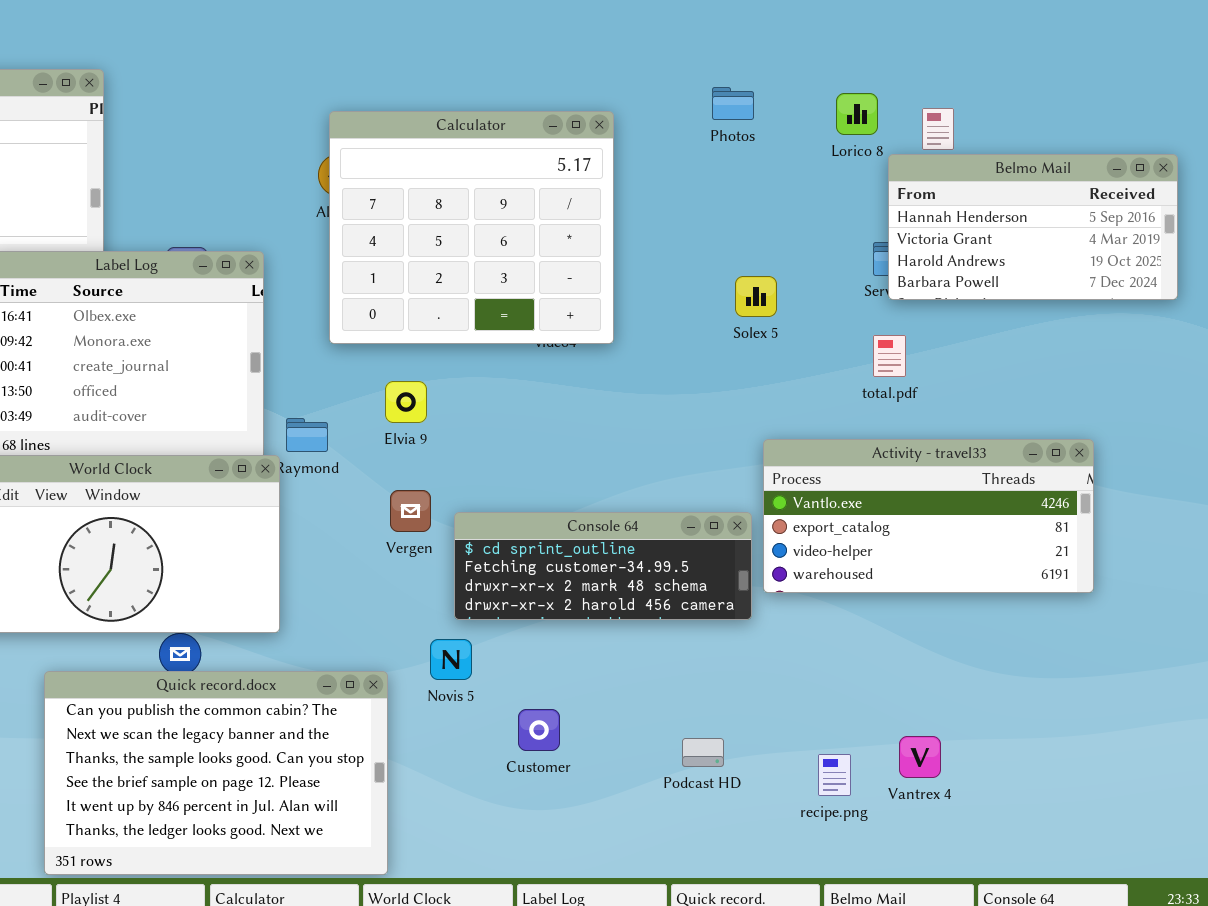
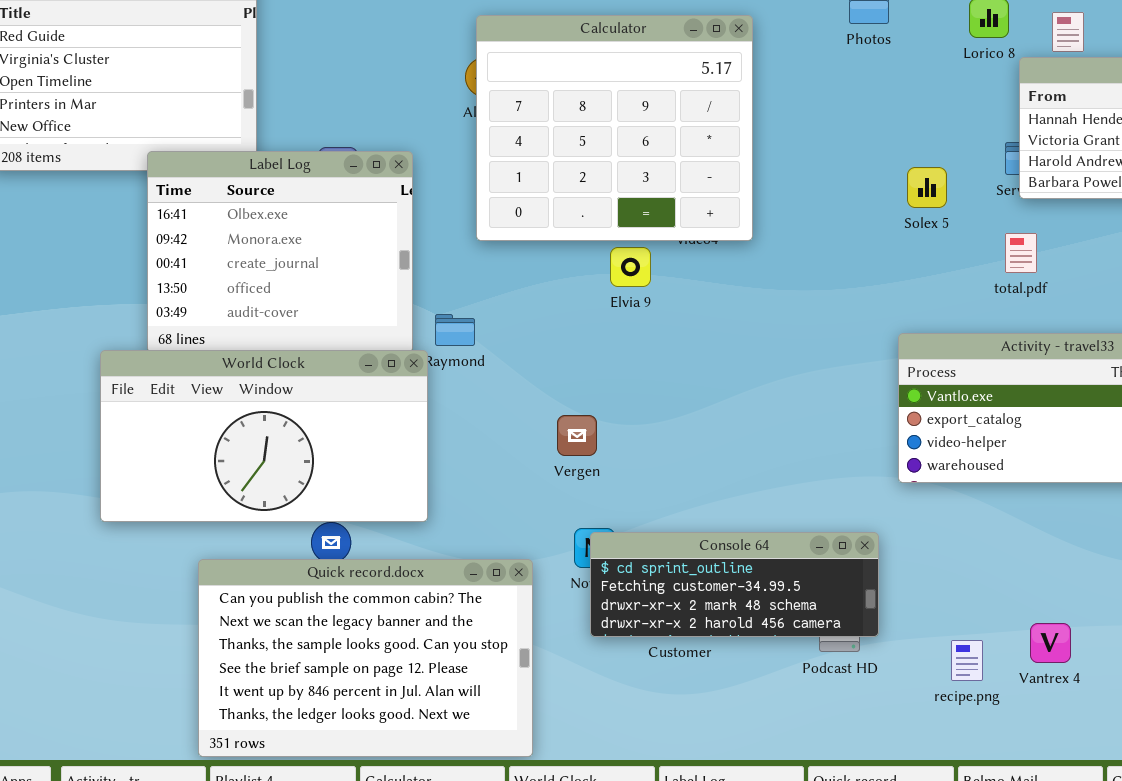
Solex 5: [735,276,777,317] -> [907,167,947,208], moved
Elvia 9: [385,381,427,423] -> [610,247,651,287], moved
Vergen: [390,490,431,532] -> [557,415,597,456], moved
Console 64: [454,512,752,620] -> [590,532,879,637], moved

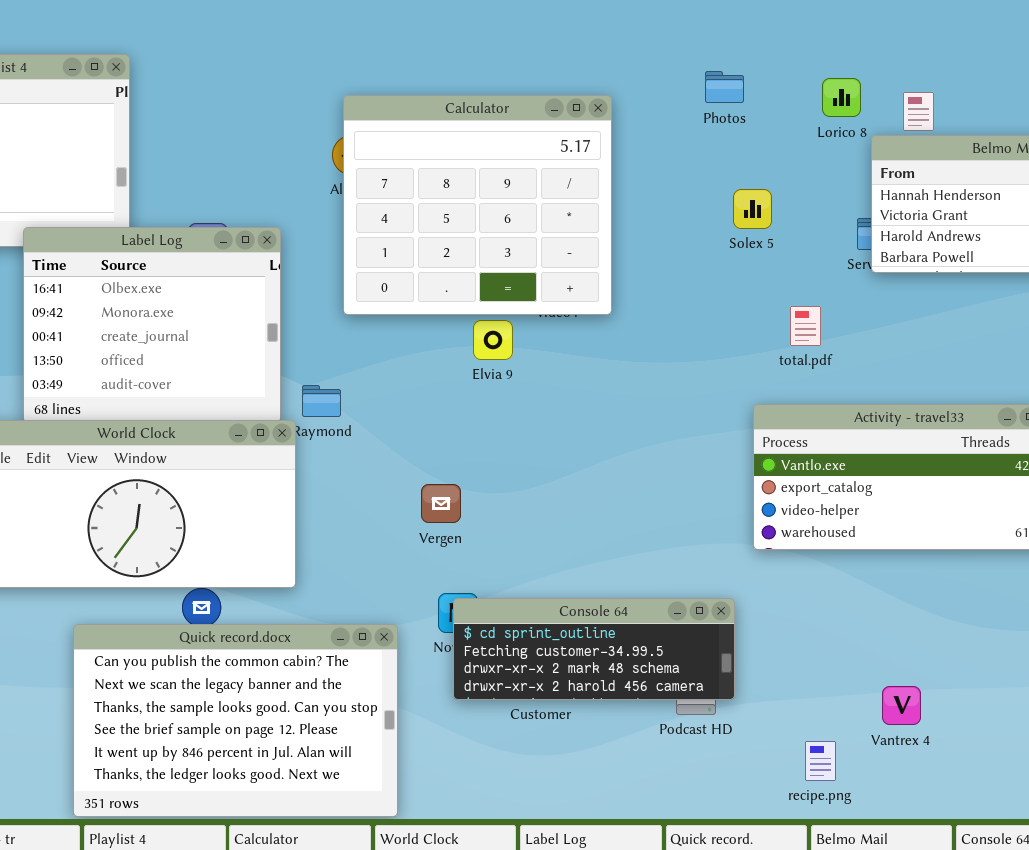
Solex 5: [907,167,947,208] -> [733,189,772,229], moved
total.pdf: [1005,233,1037,273] -> [790,306,821,346], moved
recipe.png: [951,640,983,681] -> [805,741,836,781], moved

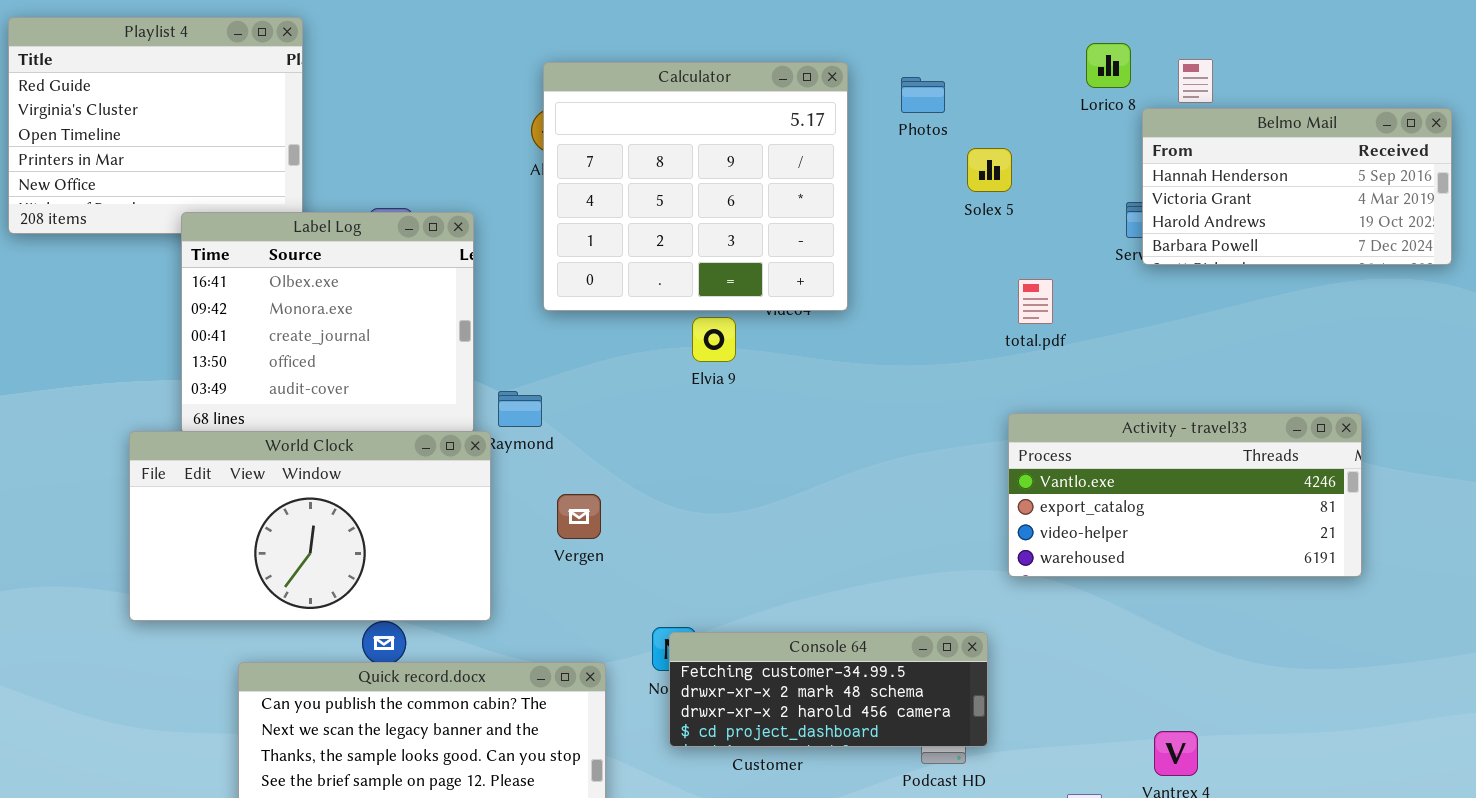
Photos: [705,71,744,103] -> [901,77,945,113], moved
Solex 5: [733,189,772,229] -> [967,148,1012,192], moved
total.pdf: [790,306,821,346] -> [1018,279,1053,324], moved
Vergen: [421,484,461,523] -> [557,494,601,539], moved
Console 64: [453,598,735,700] -> [669,632,988,747], scrolled down 1 row

